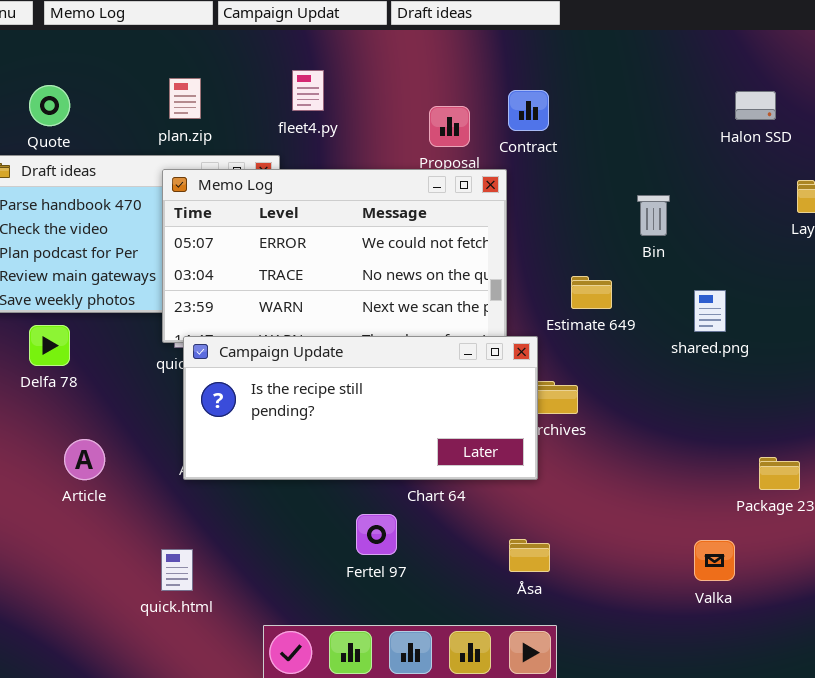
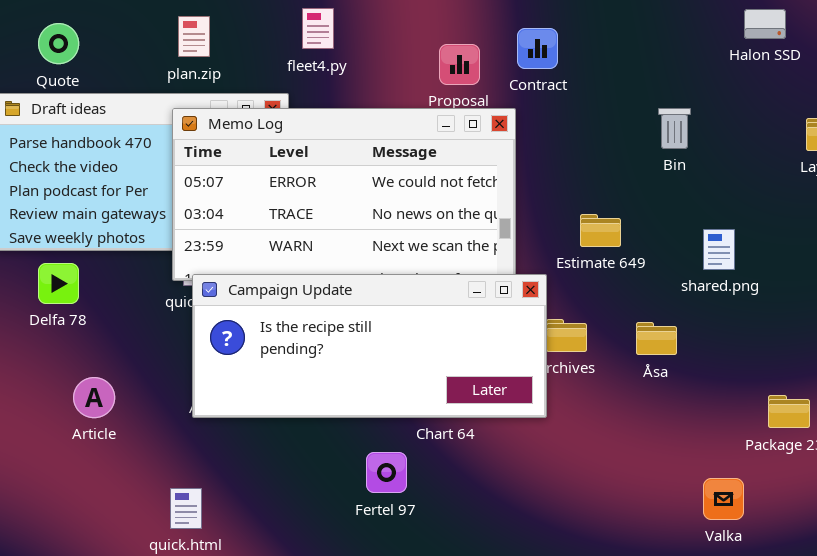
Halon SSD: [735,91,776,120] -> [744,9,786,39], moved
Bin: [637,195,670,236] -> [658,108,691,149], moved
Åsa: [509,539,550,572] -> [636,322,677,355], moved

